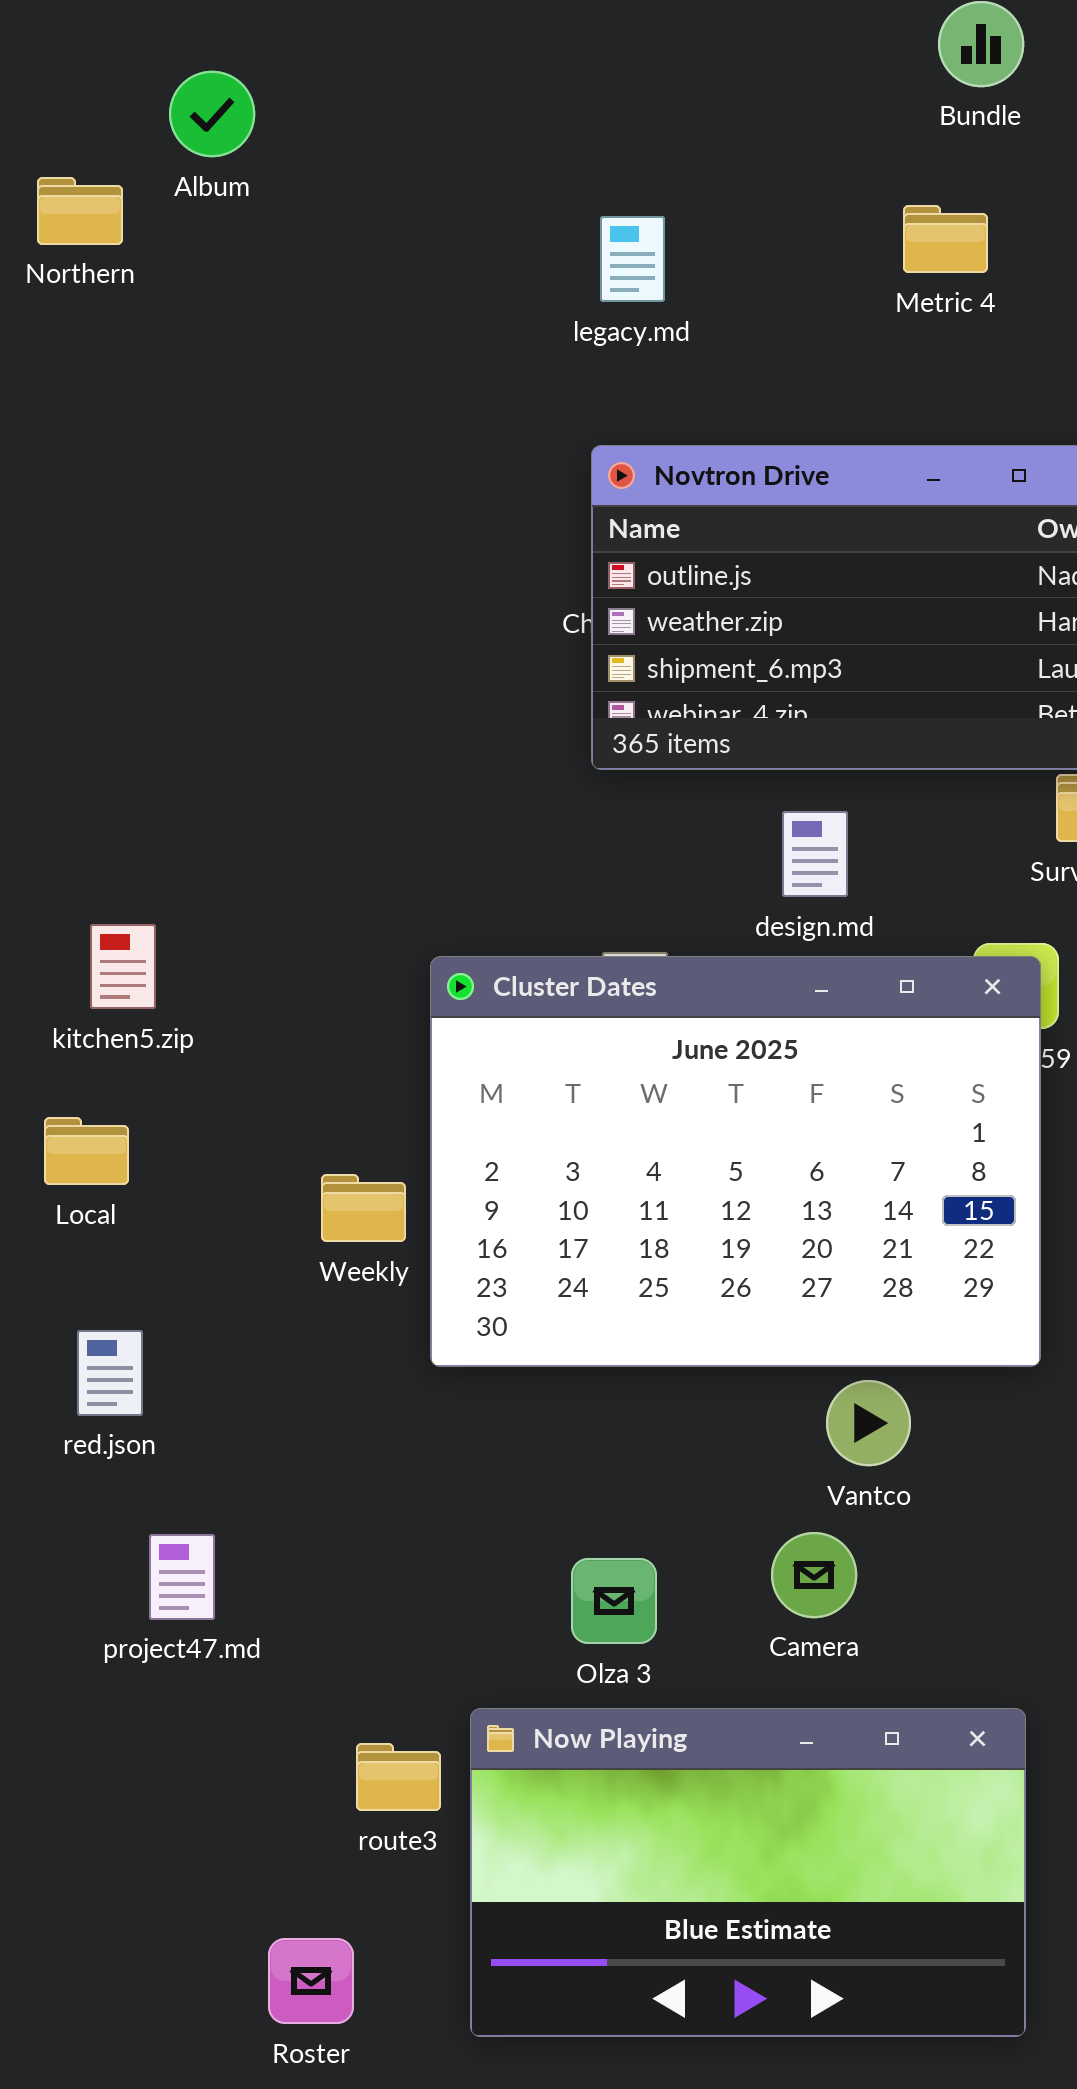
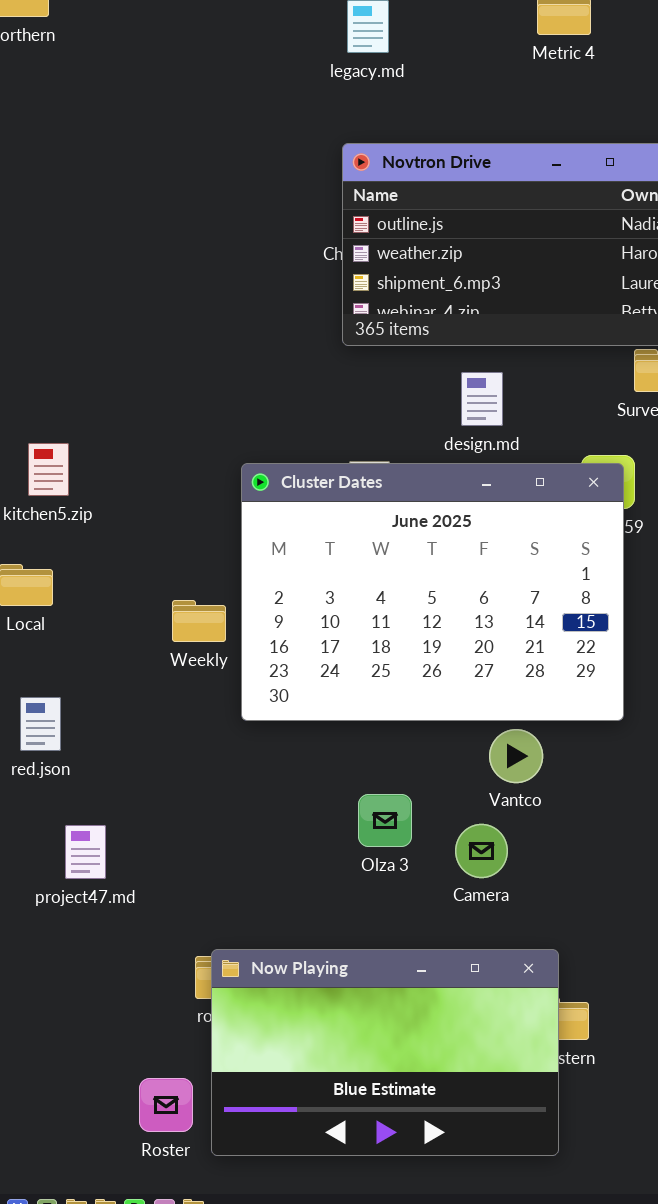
Olza 3: [571,1558,657,1644] -> [358,794,412,847], moved
Now Playing: [470,1708,1026,2037] -> [211,949,559,1156], moved

